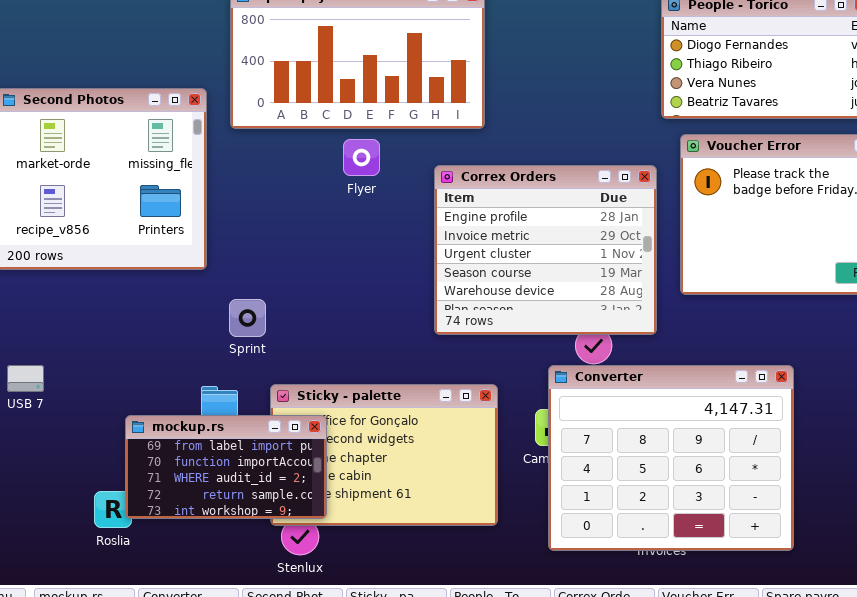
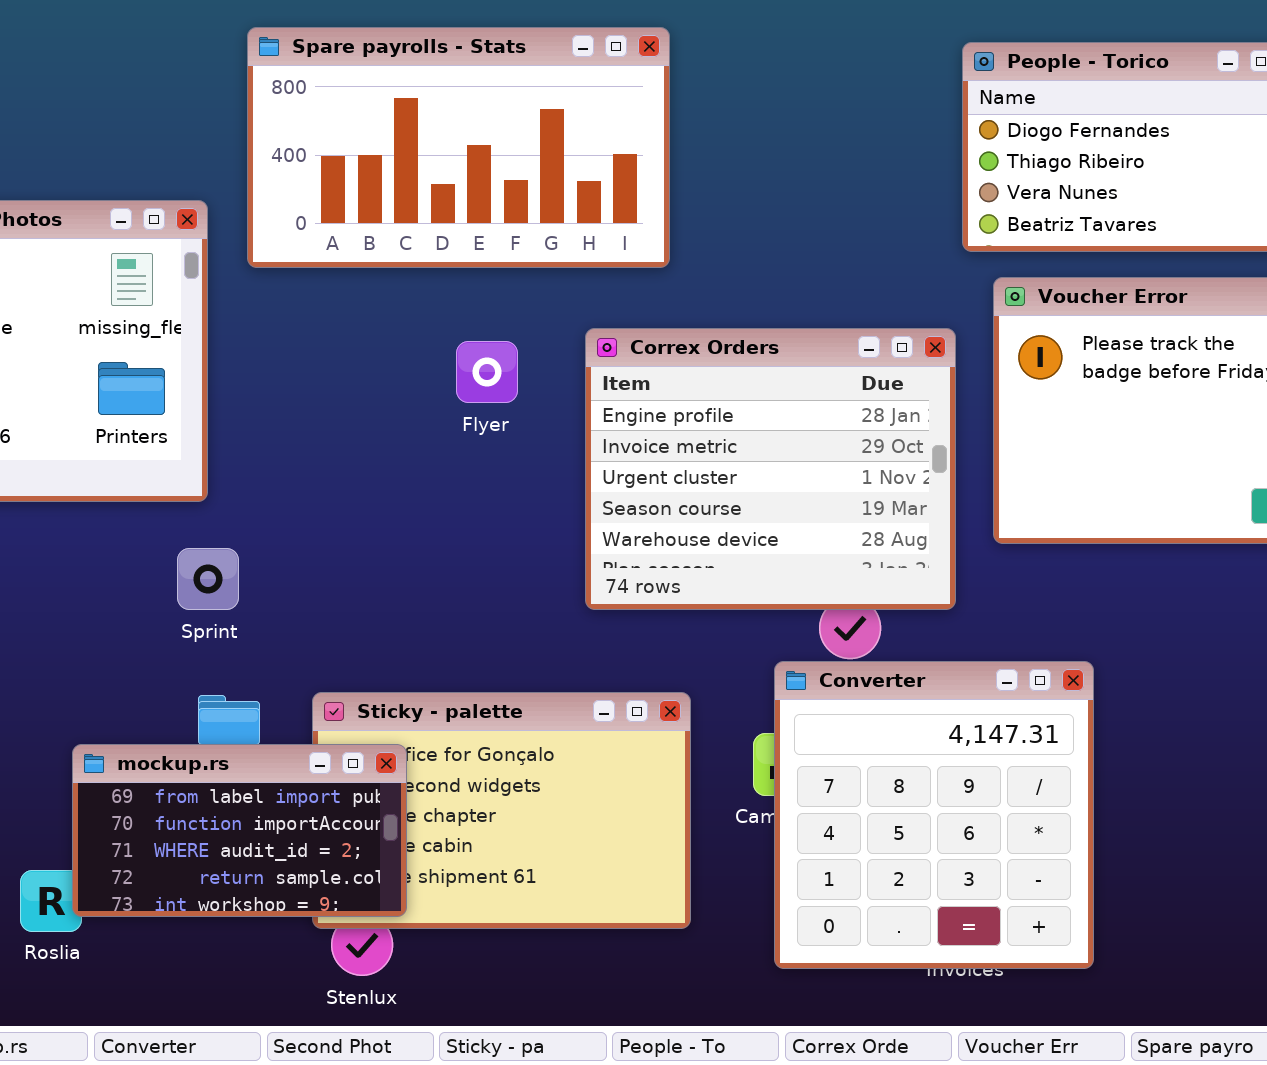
Flyer: [343,139,380,176] -> [456,341,518,403], moved
Sprint: [229,299,266,337] -> [177,548,239,610], moved
Converter: [548,365,794,551] -> [774,661,1094,969], resized

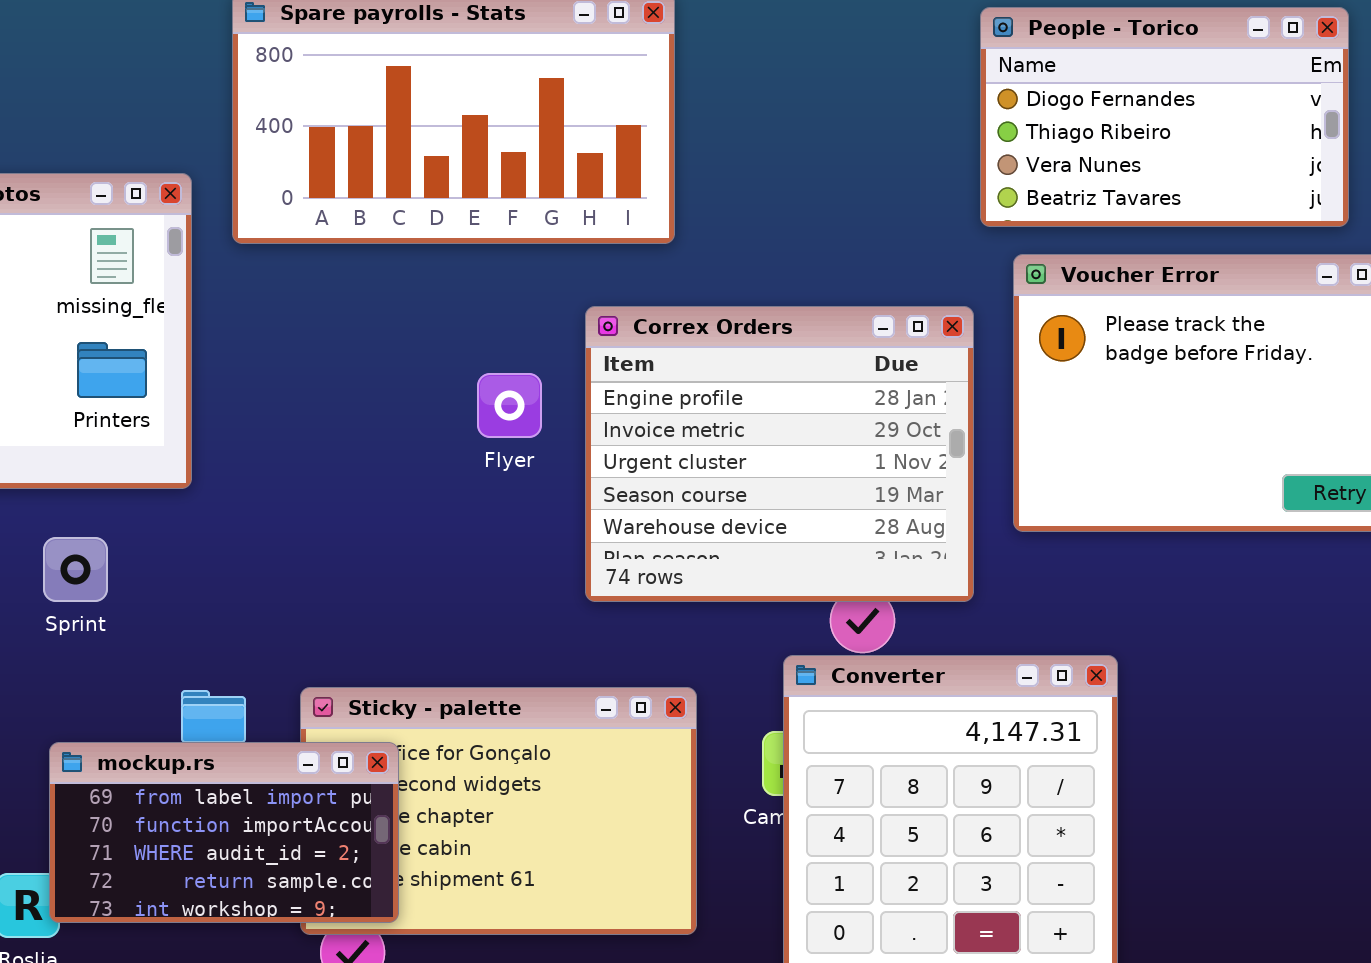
Flyer: [456,341,518,403] -> [477,373,542,438], moved
Sprint: [177,548,239,610] -> [43,537,108,602], moved

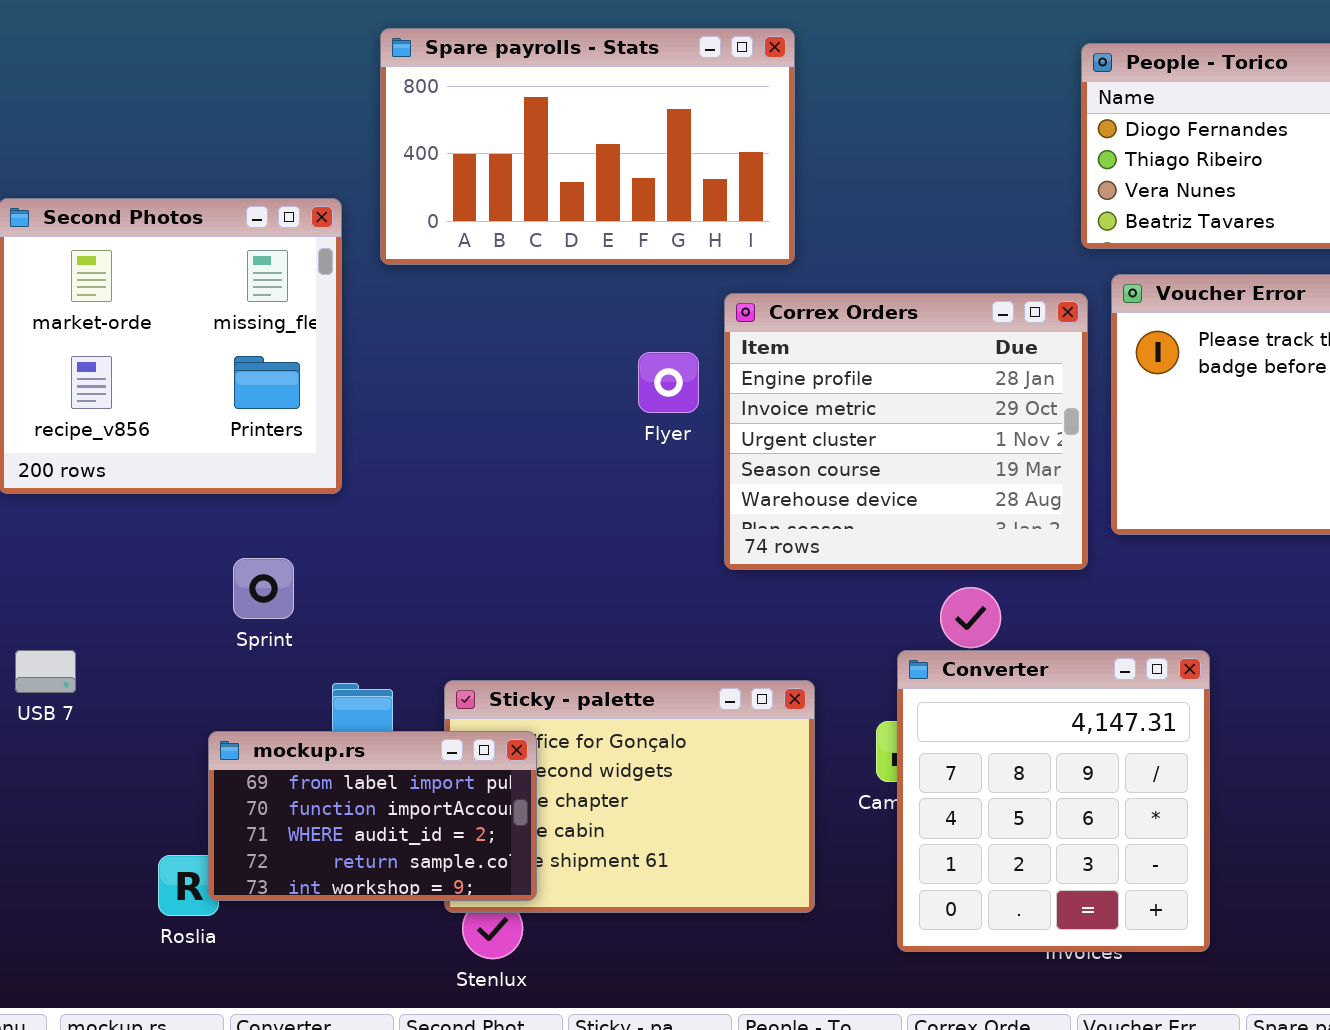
Correx Orders: [585,306,974,602] -> [724,293,1088,570], moved
Flyer: [477,373,542,438] -> [638,352,699,413], moved
Sprint: [43,537,108,602] -> [233,558,294,619], moved

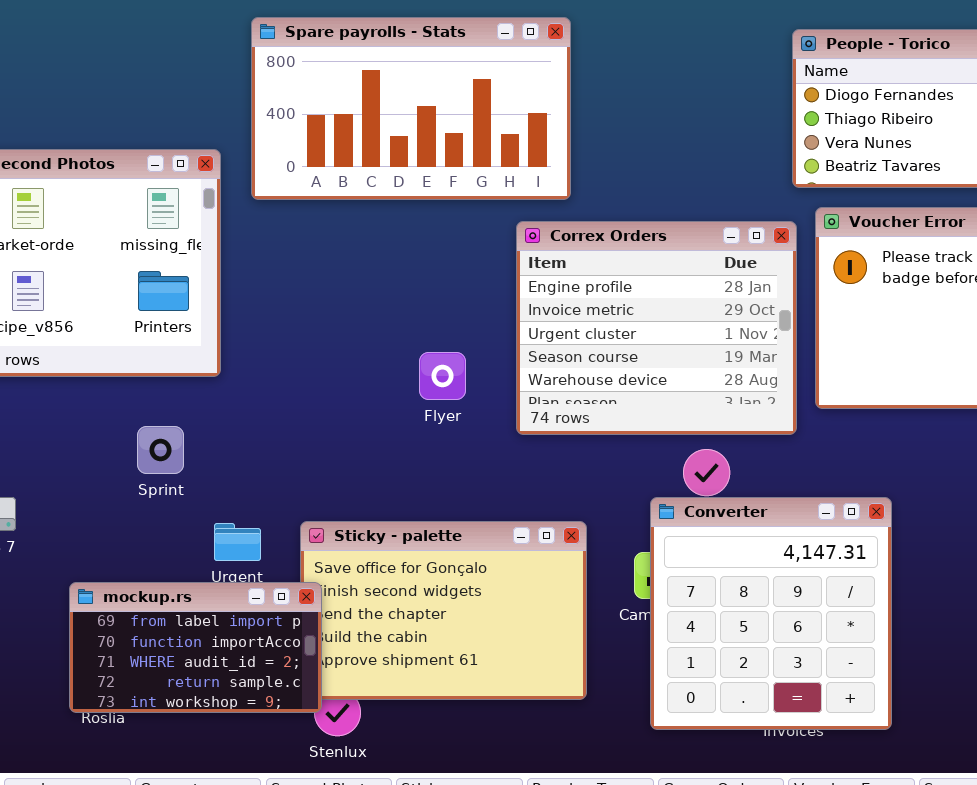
Flyer: [638,352,699,413] -> [419,352,466,400], moved
mockup.rs: [208,731,537,901] -> [69,582,322,713], moved

